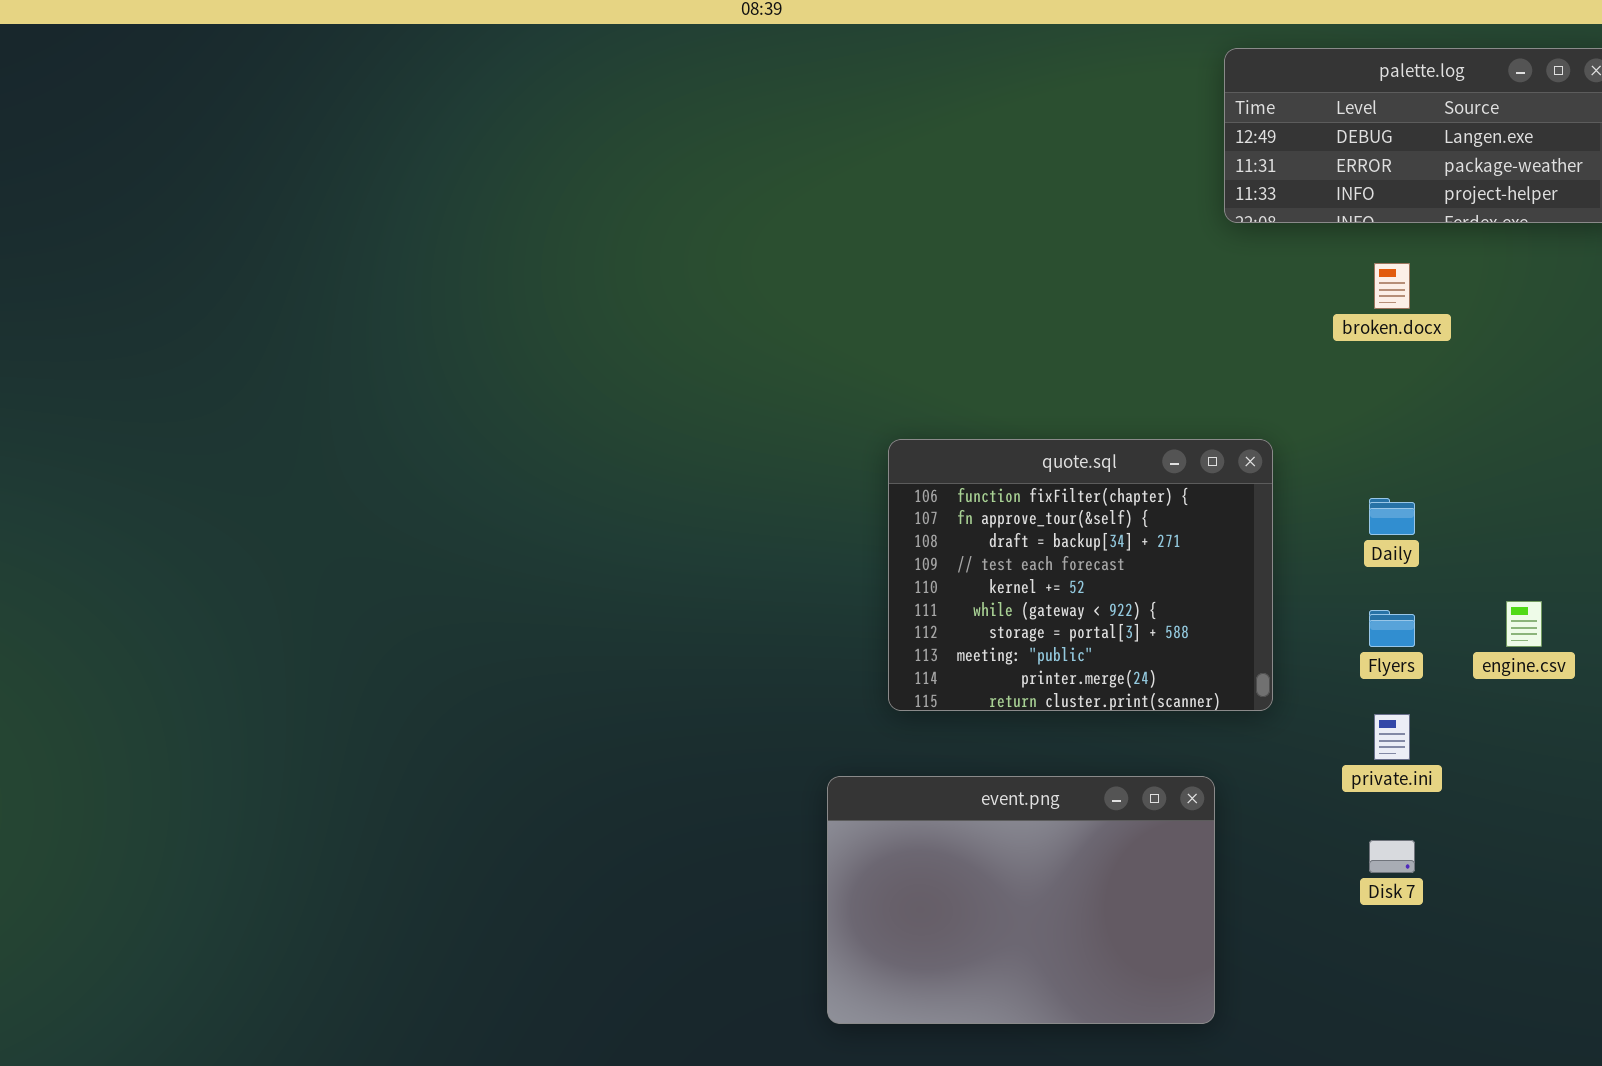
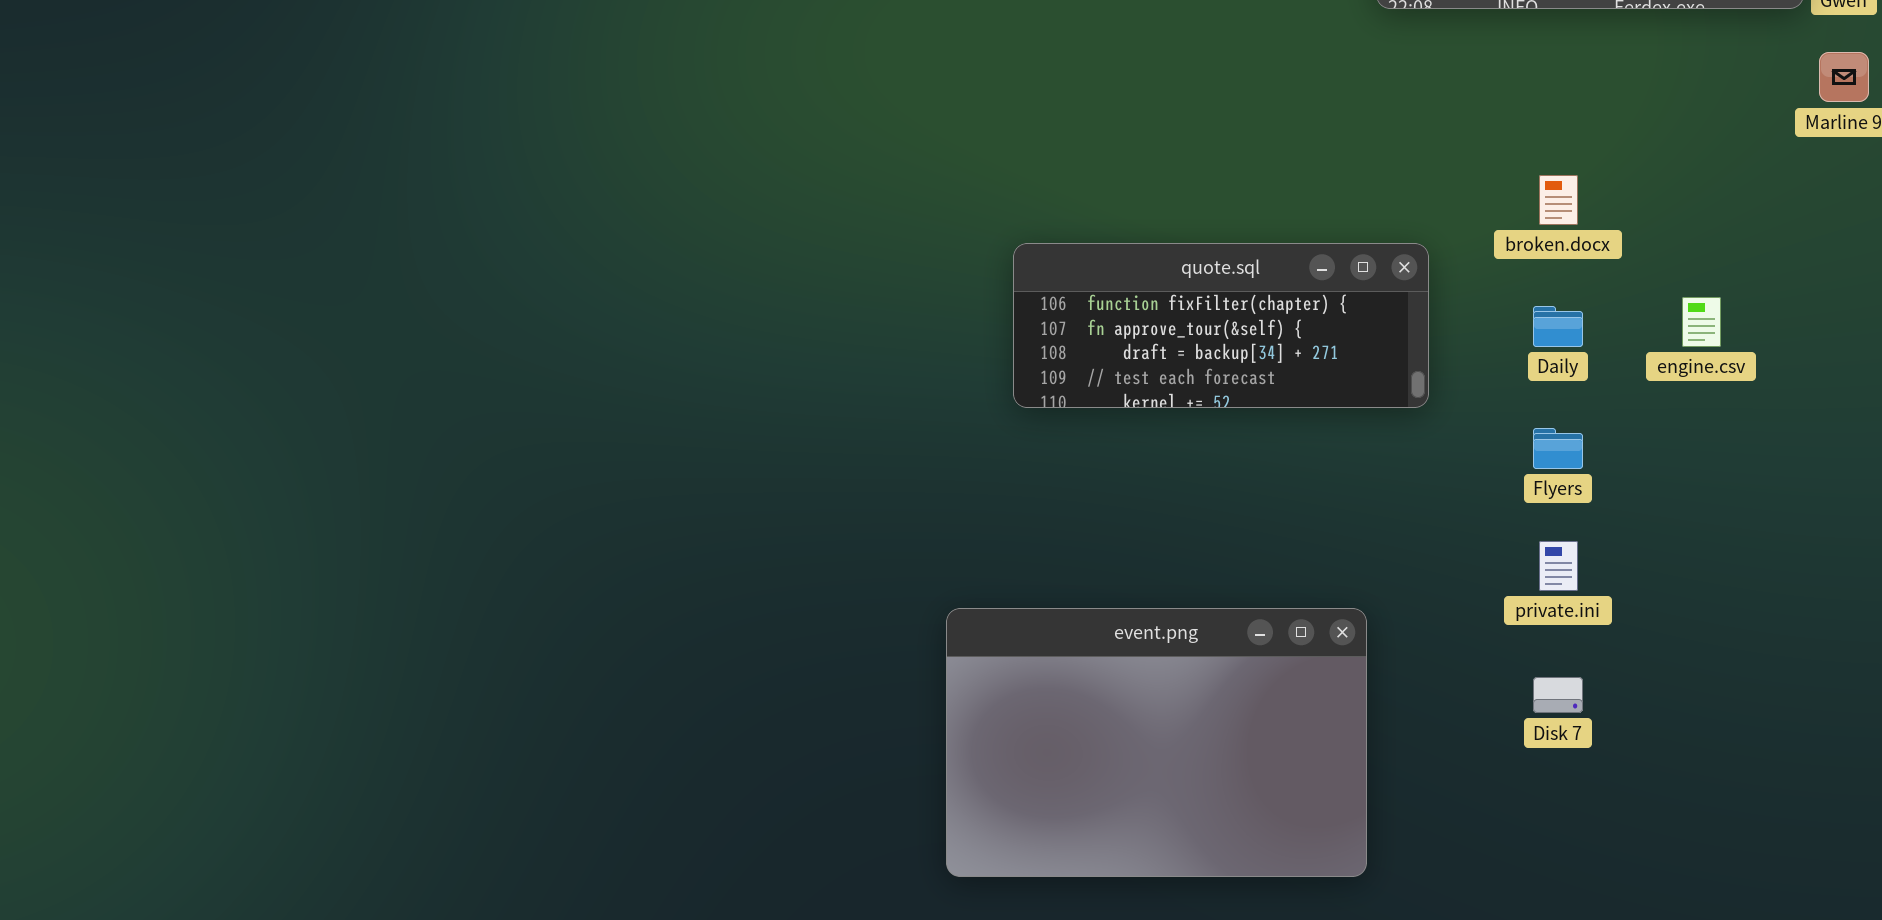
broken.docx: [1374,263,1410,309] -> [1539,175,1578,225], moved
quote.sql: [888,439,1273,711] -> [1013,243,1429,408], resized
engine.csv: [1506,601,1542,647] -> [1682,297,1721,347], moved

